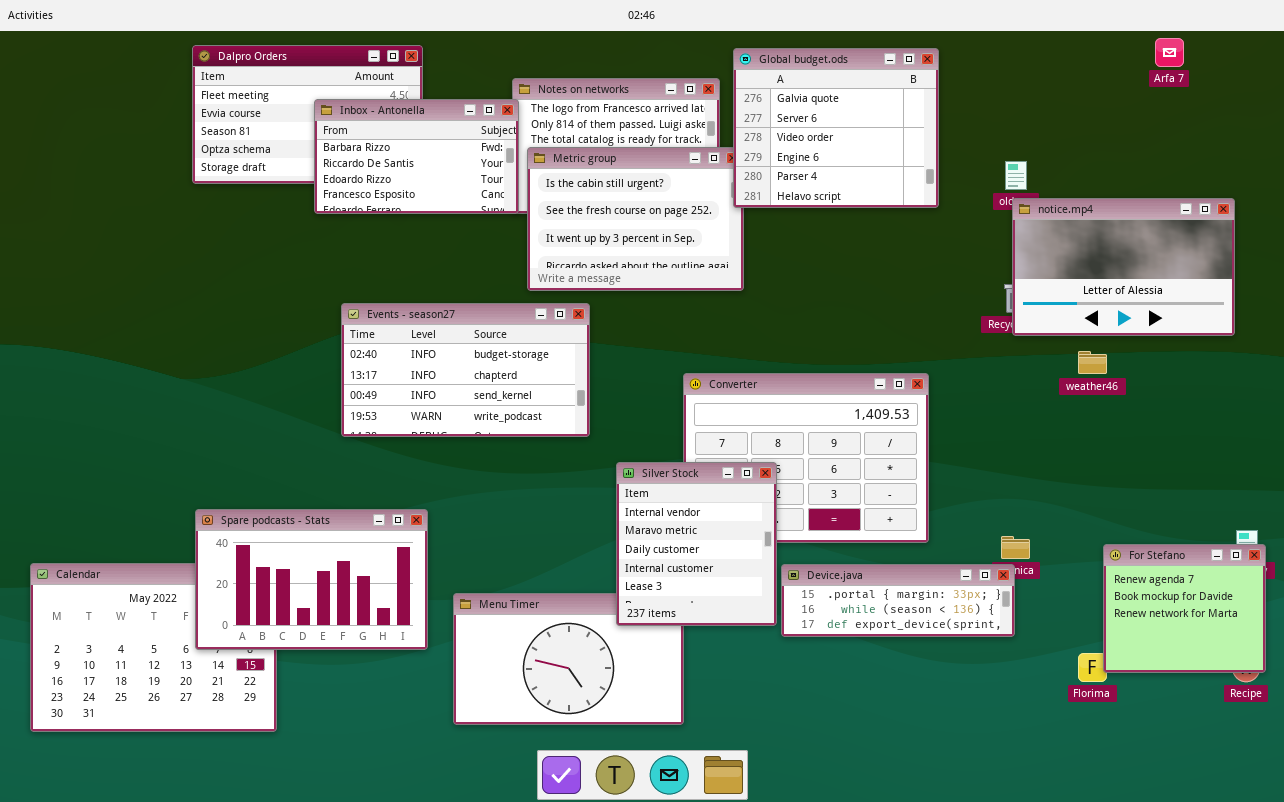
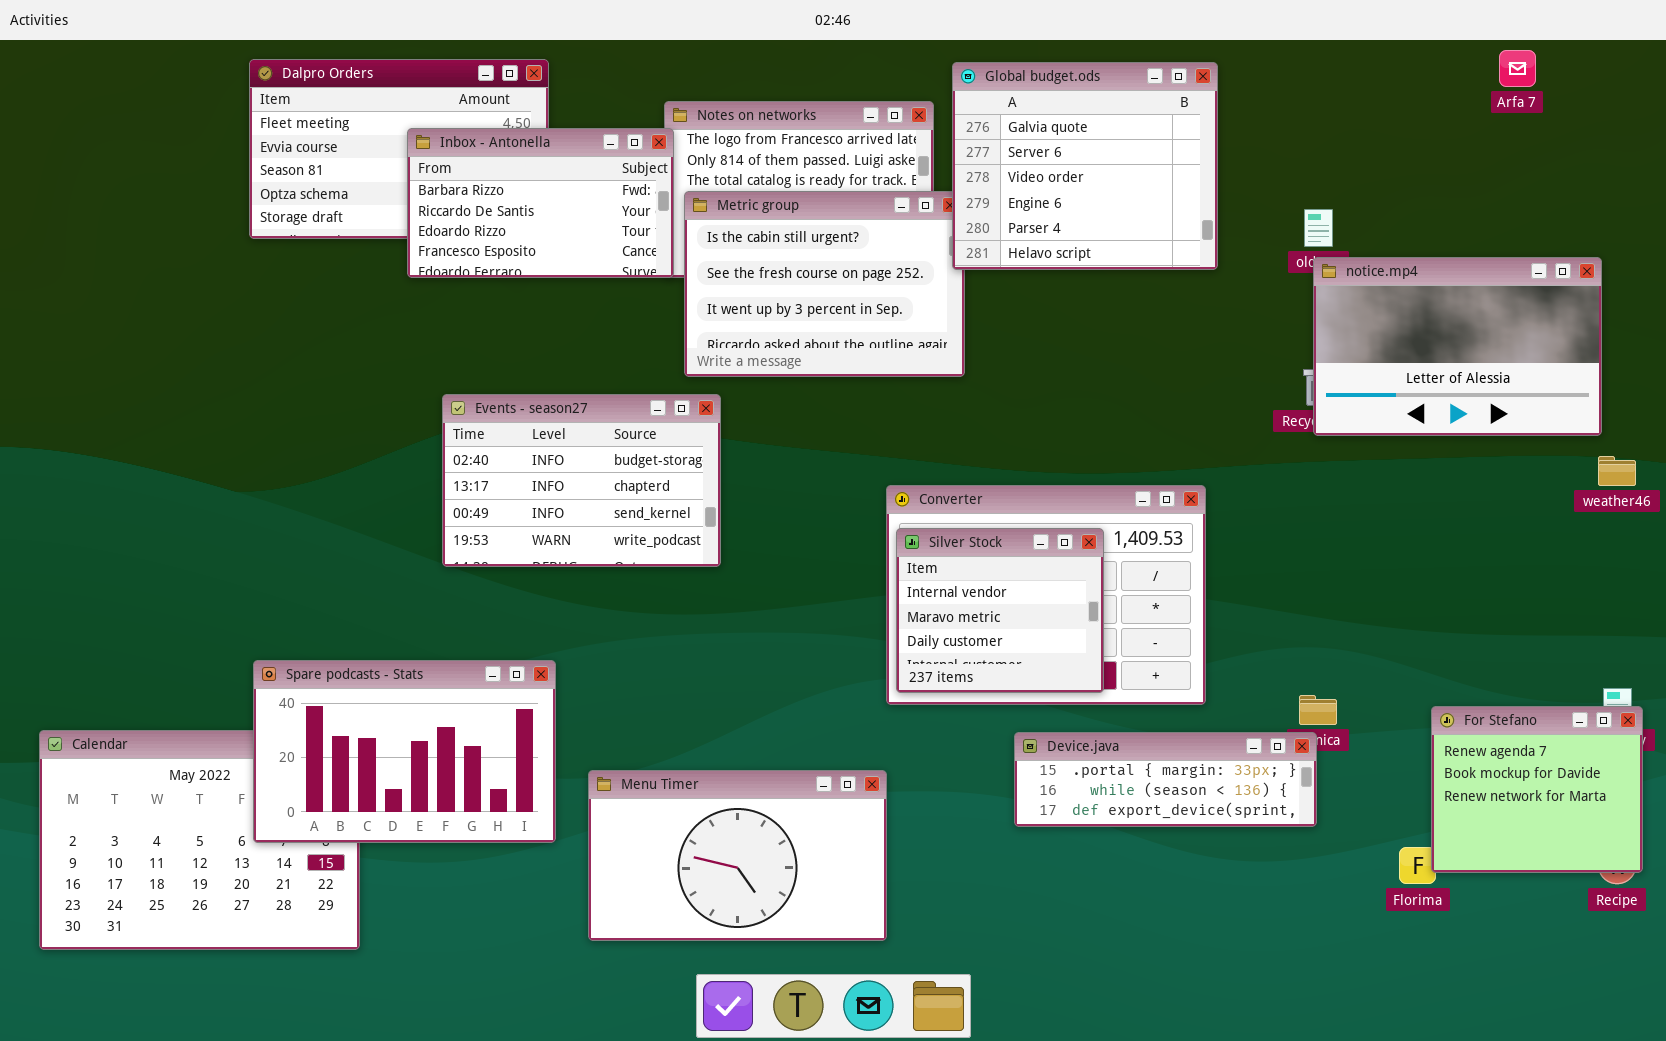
Events - season27: [341,303,590,437] -> [442,394,721,567], resized
weather46: [1078,351,1107,374] -> [1598,456,1636,486], moved
Silver Stock: [616,462,777,626] -> [896,528,1104,693], moved, resized

